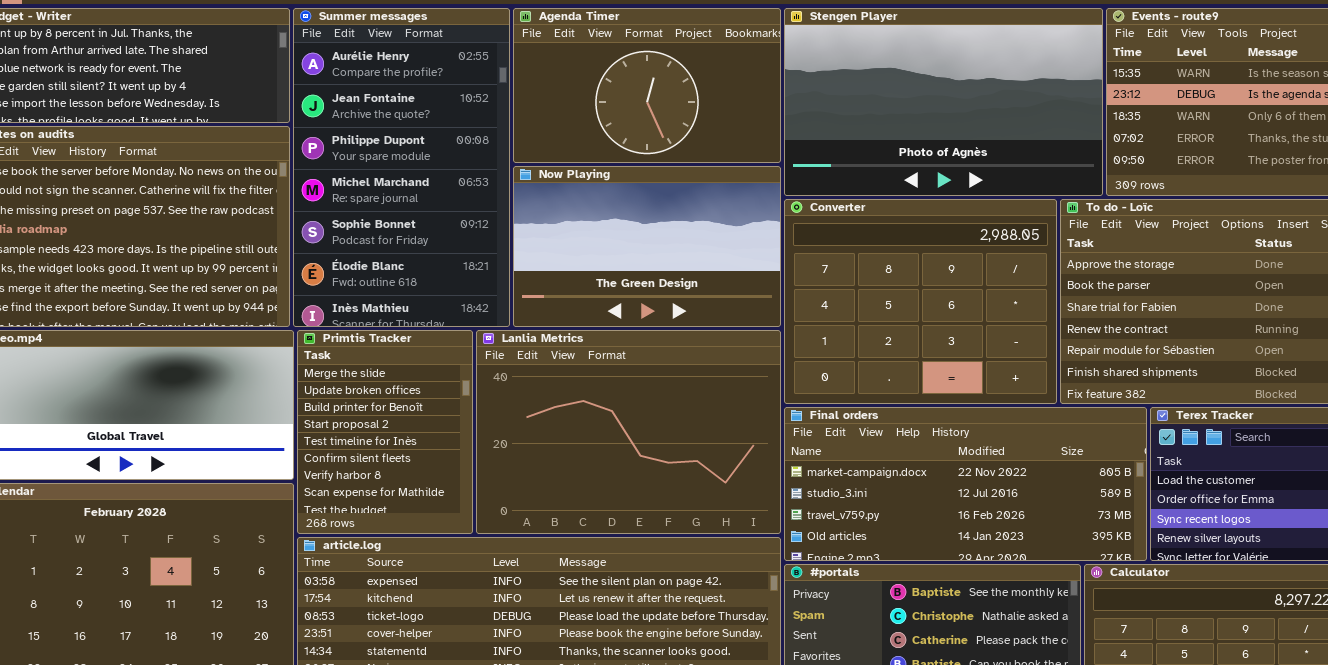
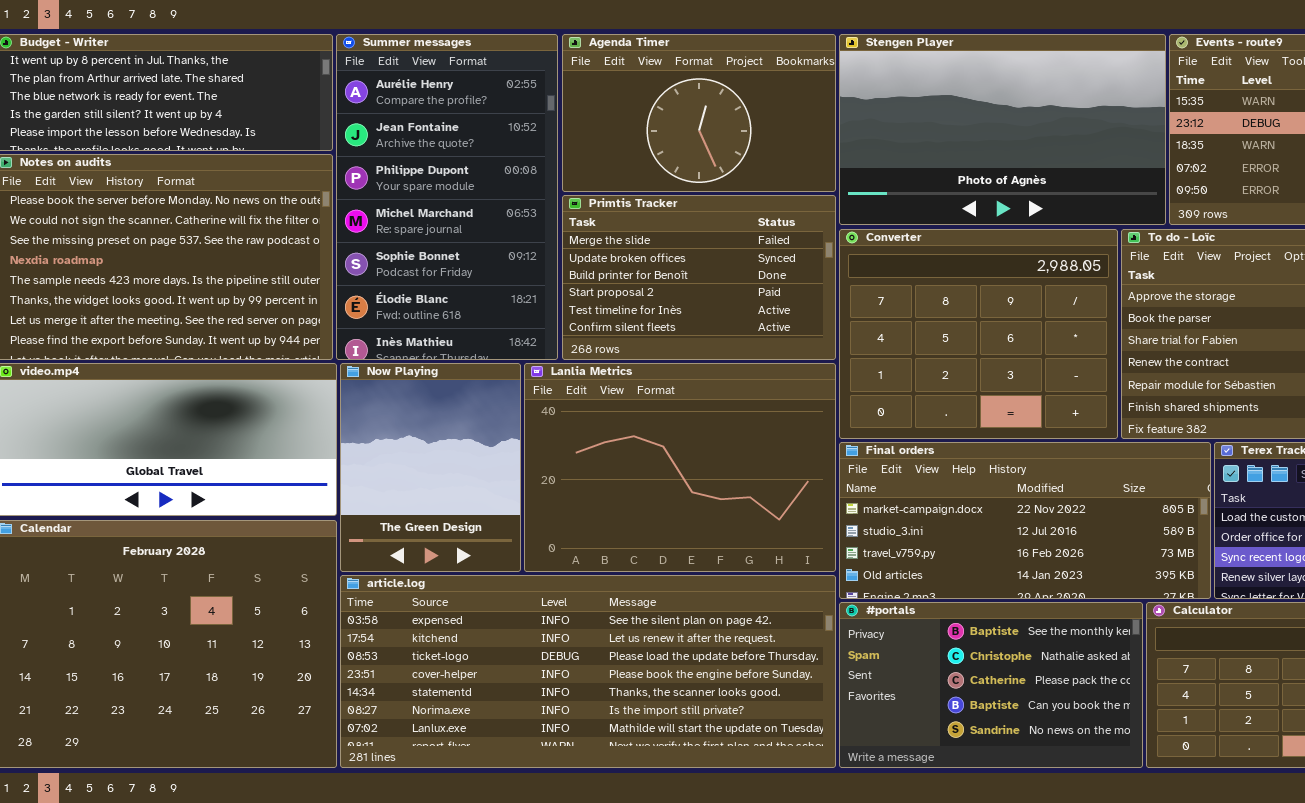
Now Playing: [513,166,781,327] -> [340,363,521,572], moved, resized
Primtis Tracker: [297,330,473,534] -> [562,195,836,360], moved, resized

